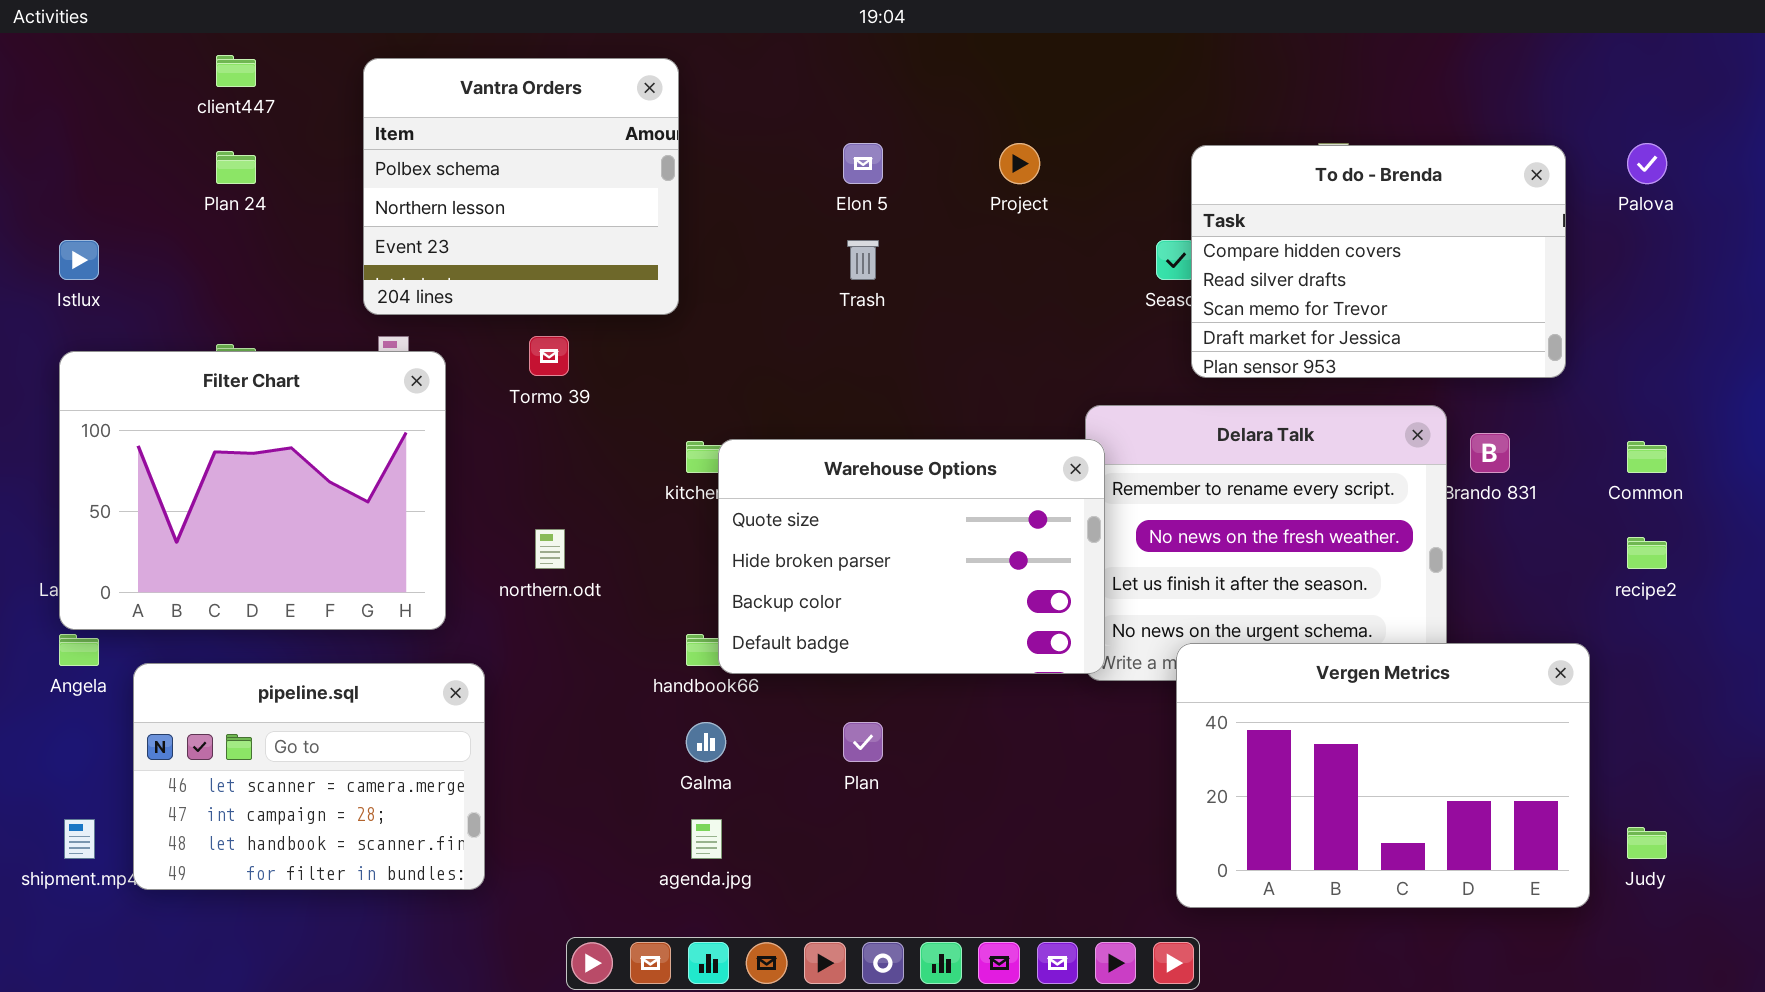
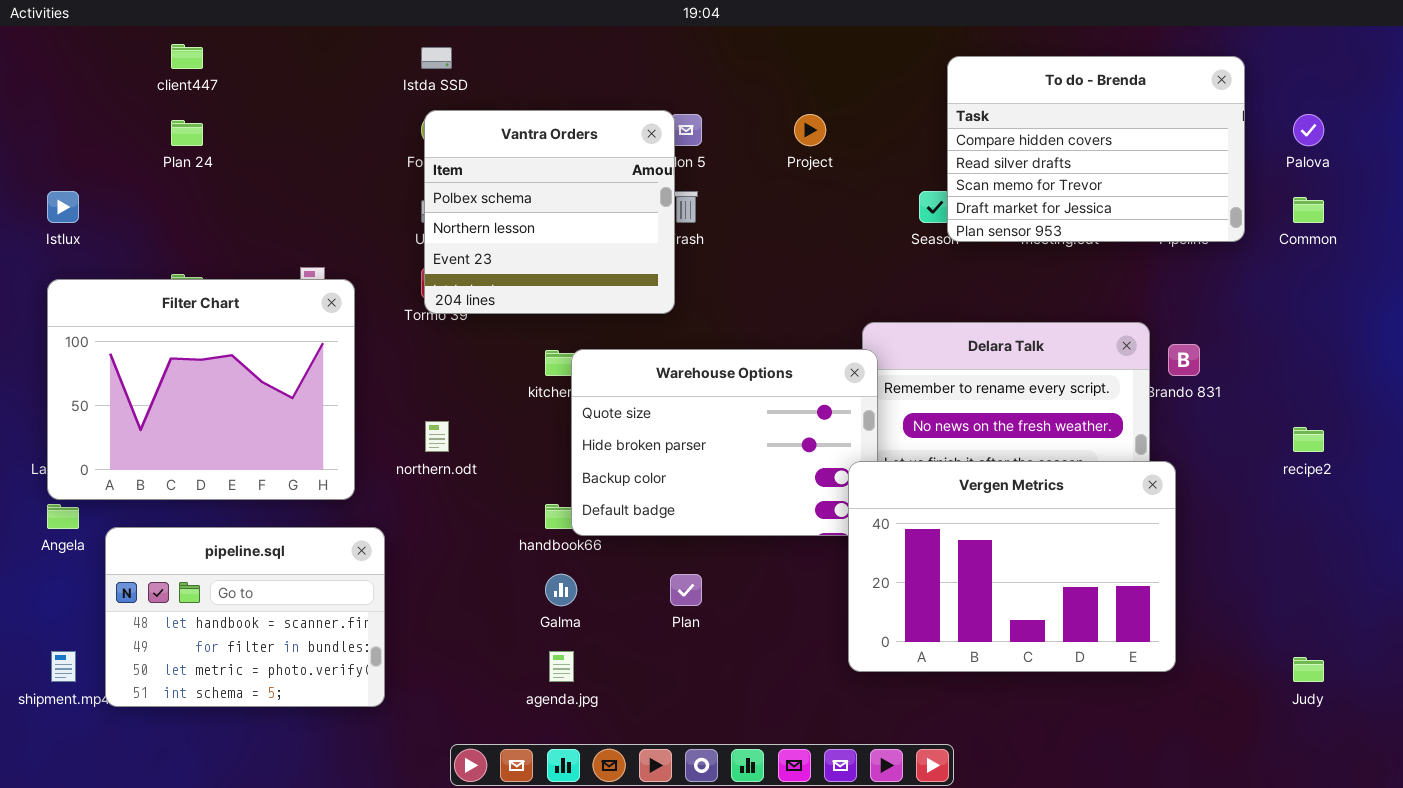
Vantra Orders: [363,58,679,315] -> [424,110,675,314], moved
To do - Brenda: [1191,145,1566,378] -> [947,56,1245,242], moved
Common: [1627,441,1667,473] -> [1293,197,1324,223], moved
Vergen Metrics: [1176,643,1590,908] -> [848,461,1176,672], moved
pipeline.sql: [133,663,485,890] -> [105,527,385,707], scrolled down 2 rows

